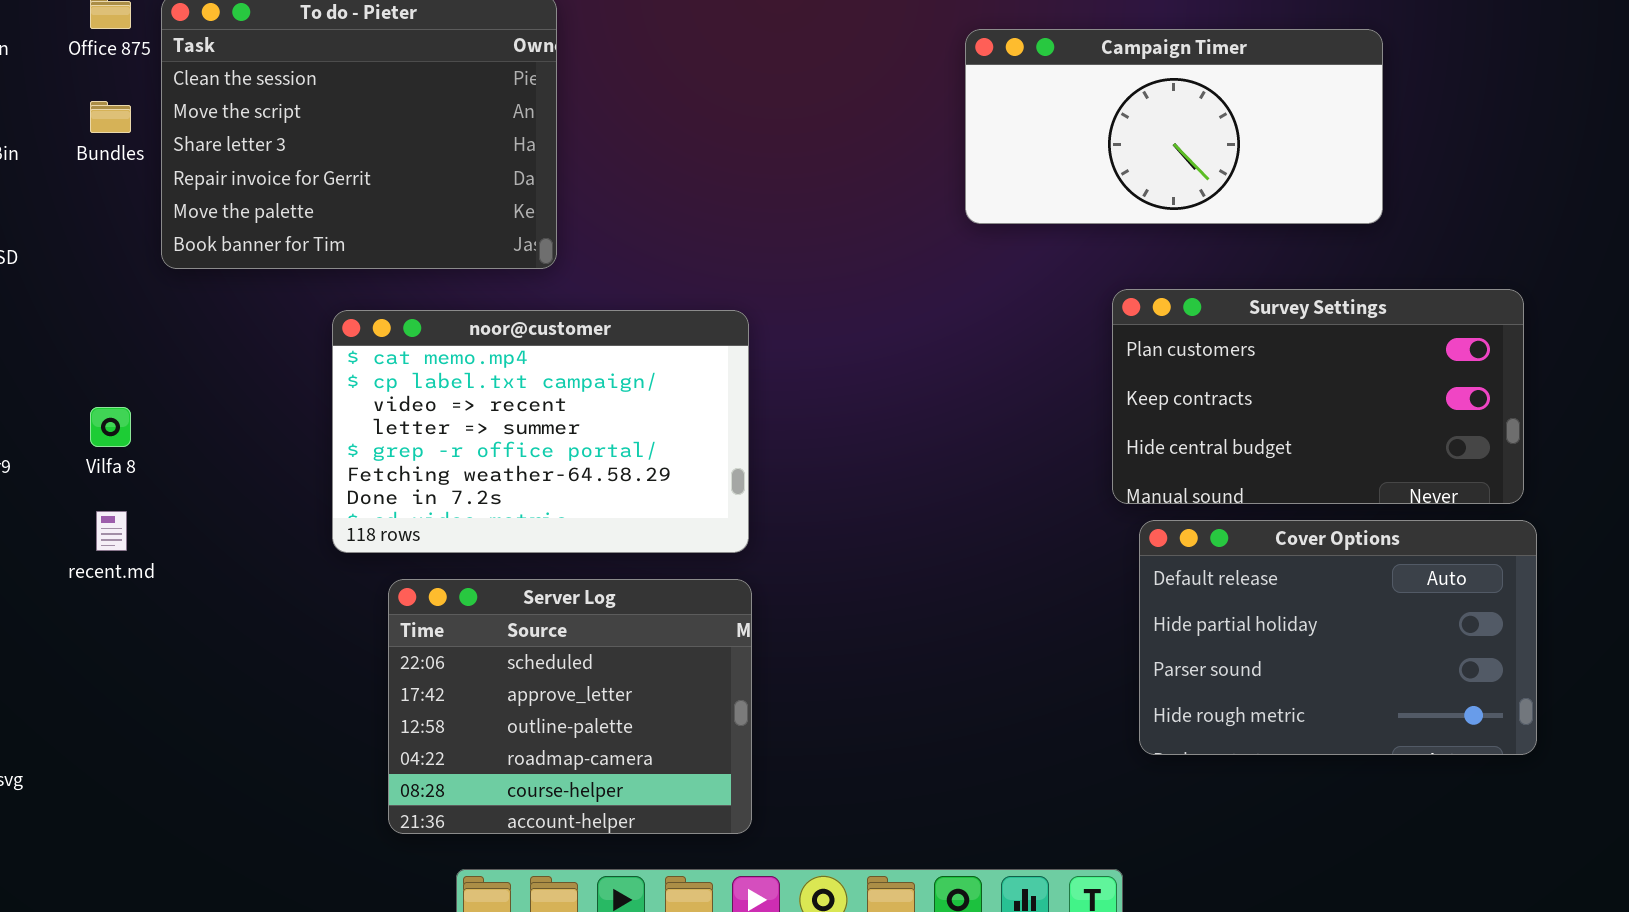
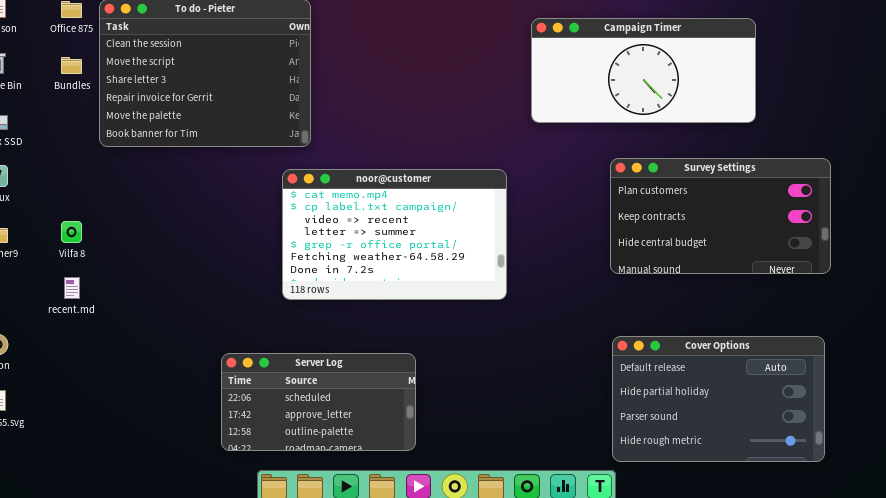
noor@customer: [332,310,749,553] -> [282,169,507,300], moved
Cover Options: [1139,520,1537,755] -> [612,336,825,462], moved
Server Log: [388,579,752,834] -> [221,353,416,451], resized

